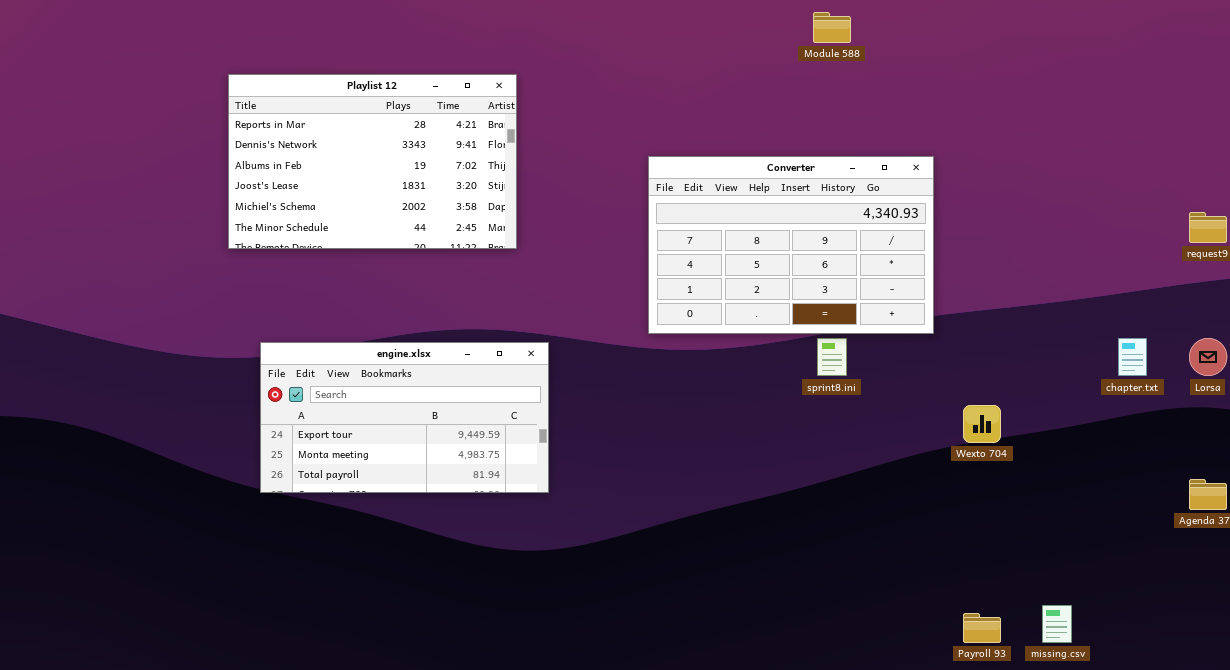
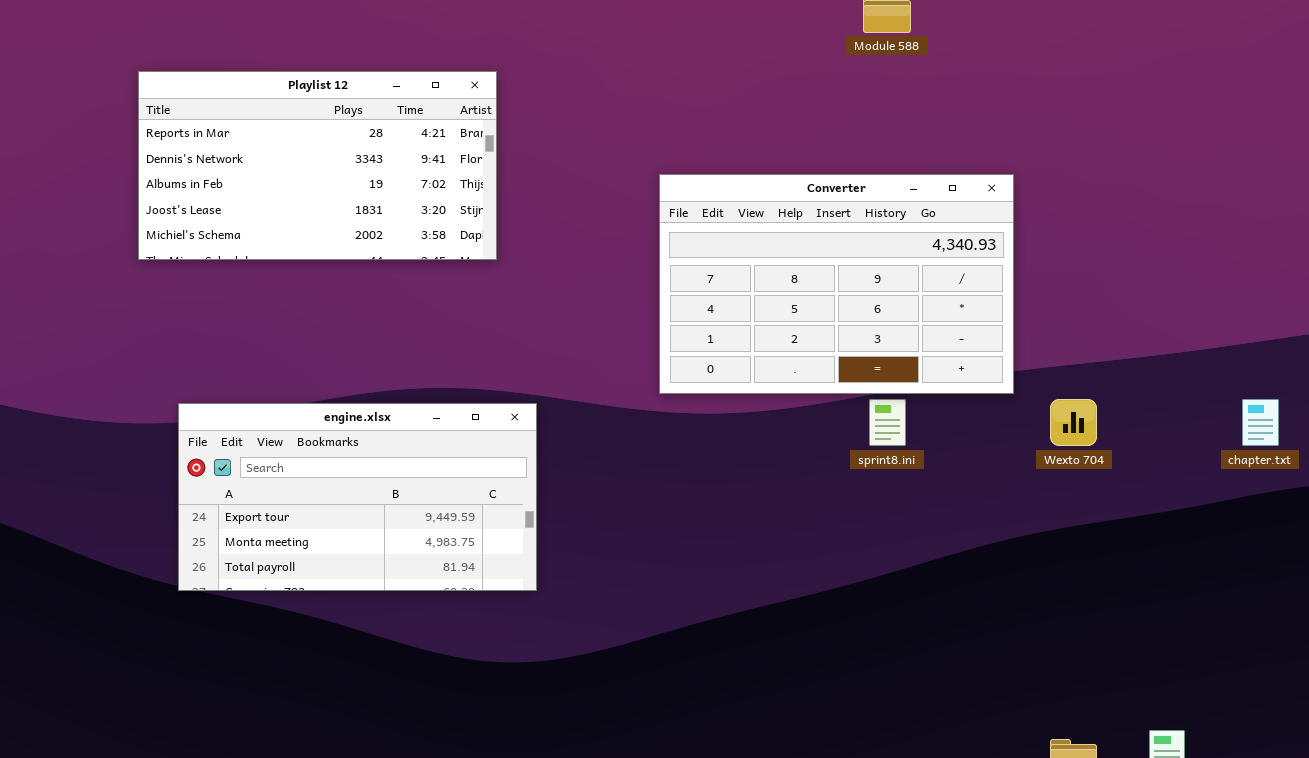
Playlist 12: [228,74,517,249] -> [138,71,497,260], resized
Wexto 704: [963,405,1001,443] -> [1050,399,1097,446], moved

